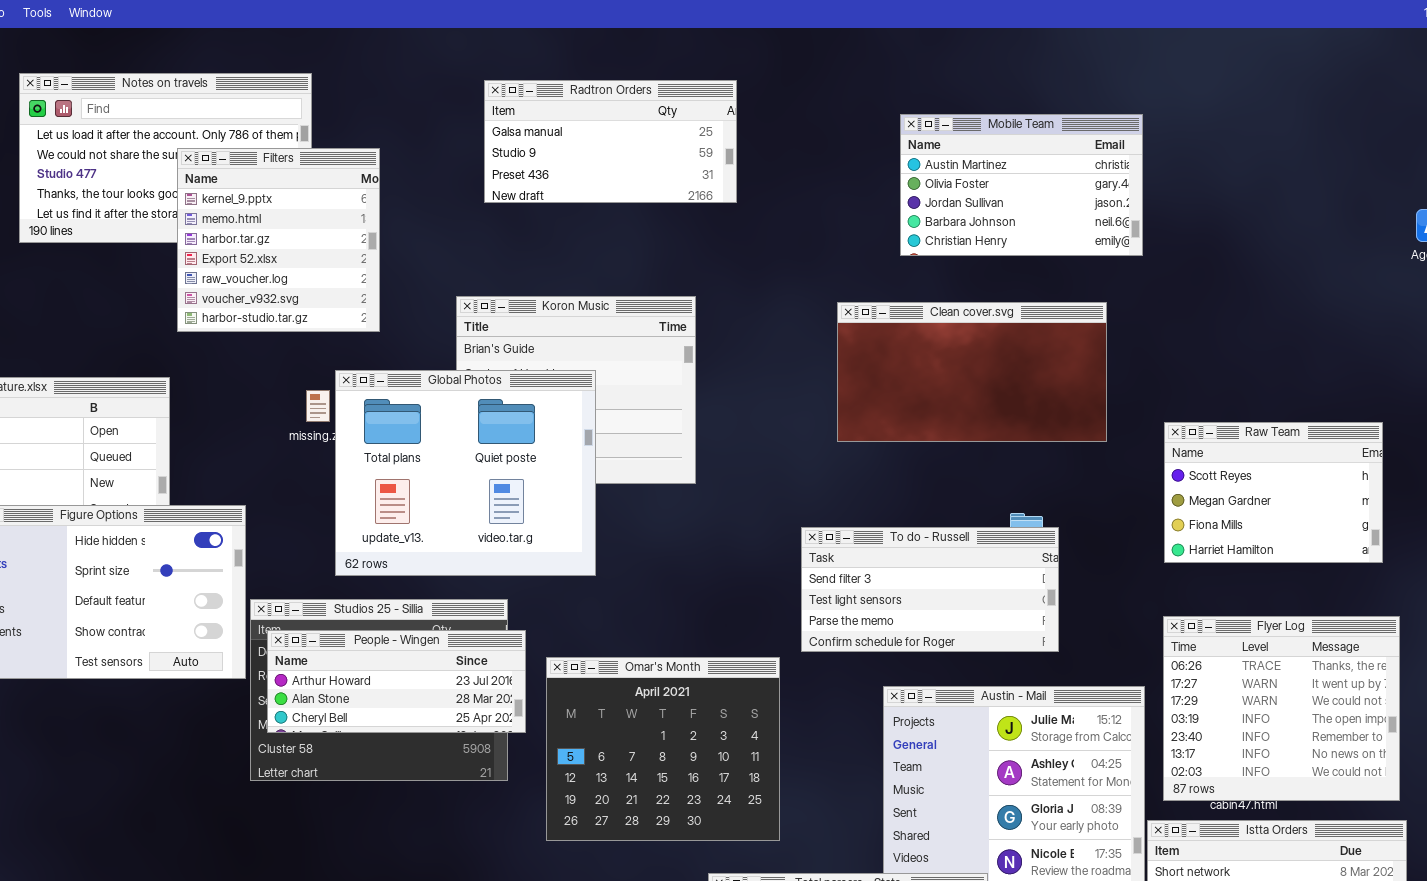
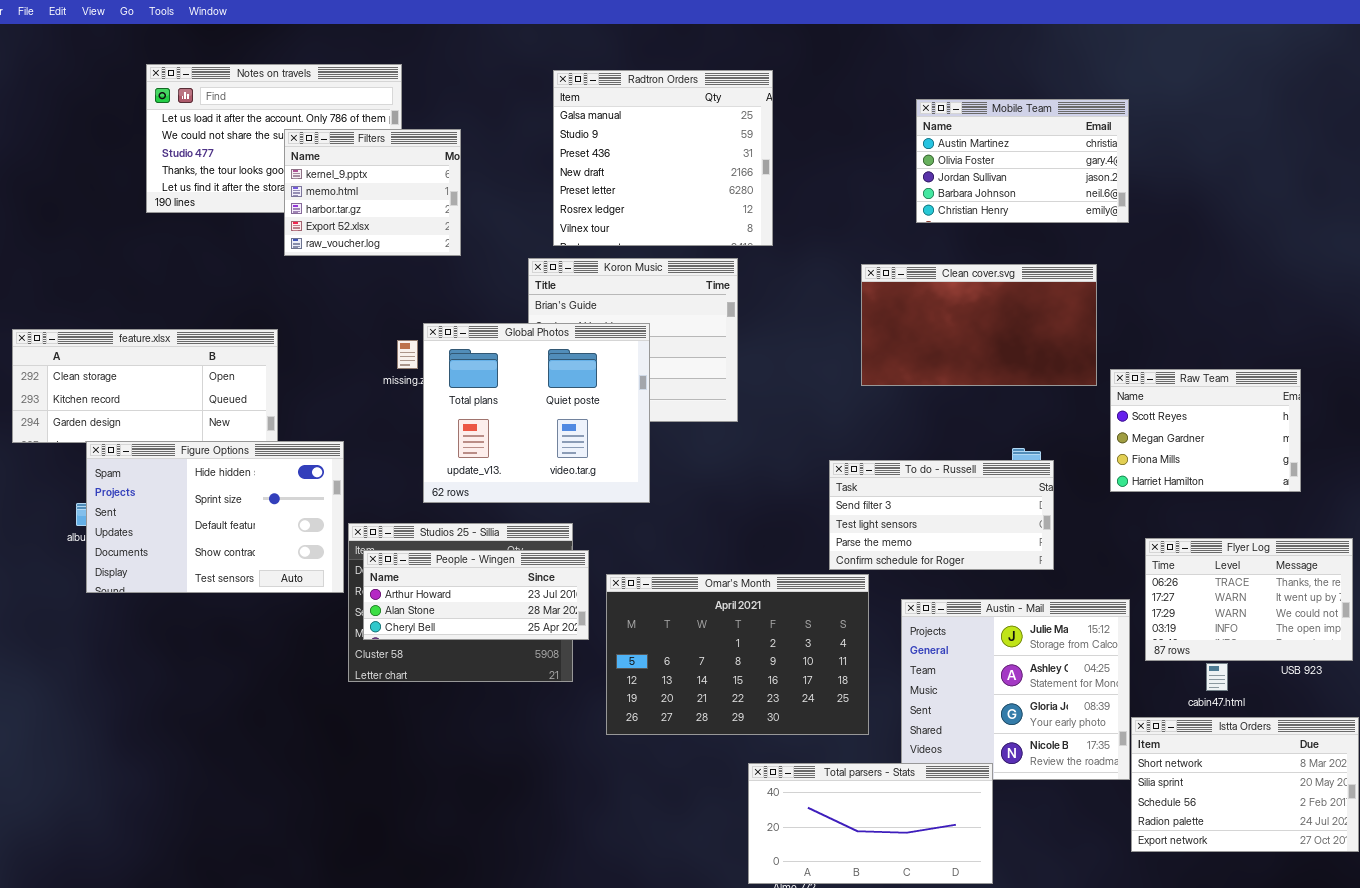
Radtron Orders: [484,80,737,203] -> [553,70,773,246], resized
Filters: [177,148,380,332] -> [284,129,461,256], resized
Raw Team: [1164,422,1383,563] -> [1110,369,1301,492], moved
Flyer Log: [1163,616,1400,801] -> [1145,538,1353,661], resized
Omar's Month: [546,657,780,841] -> [606,574,869,735], resized

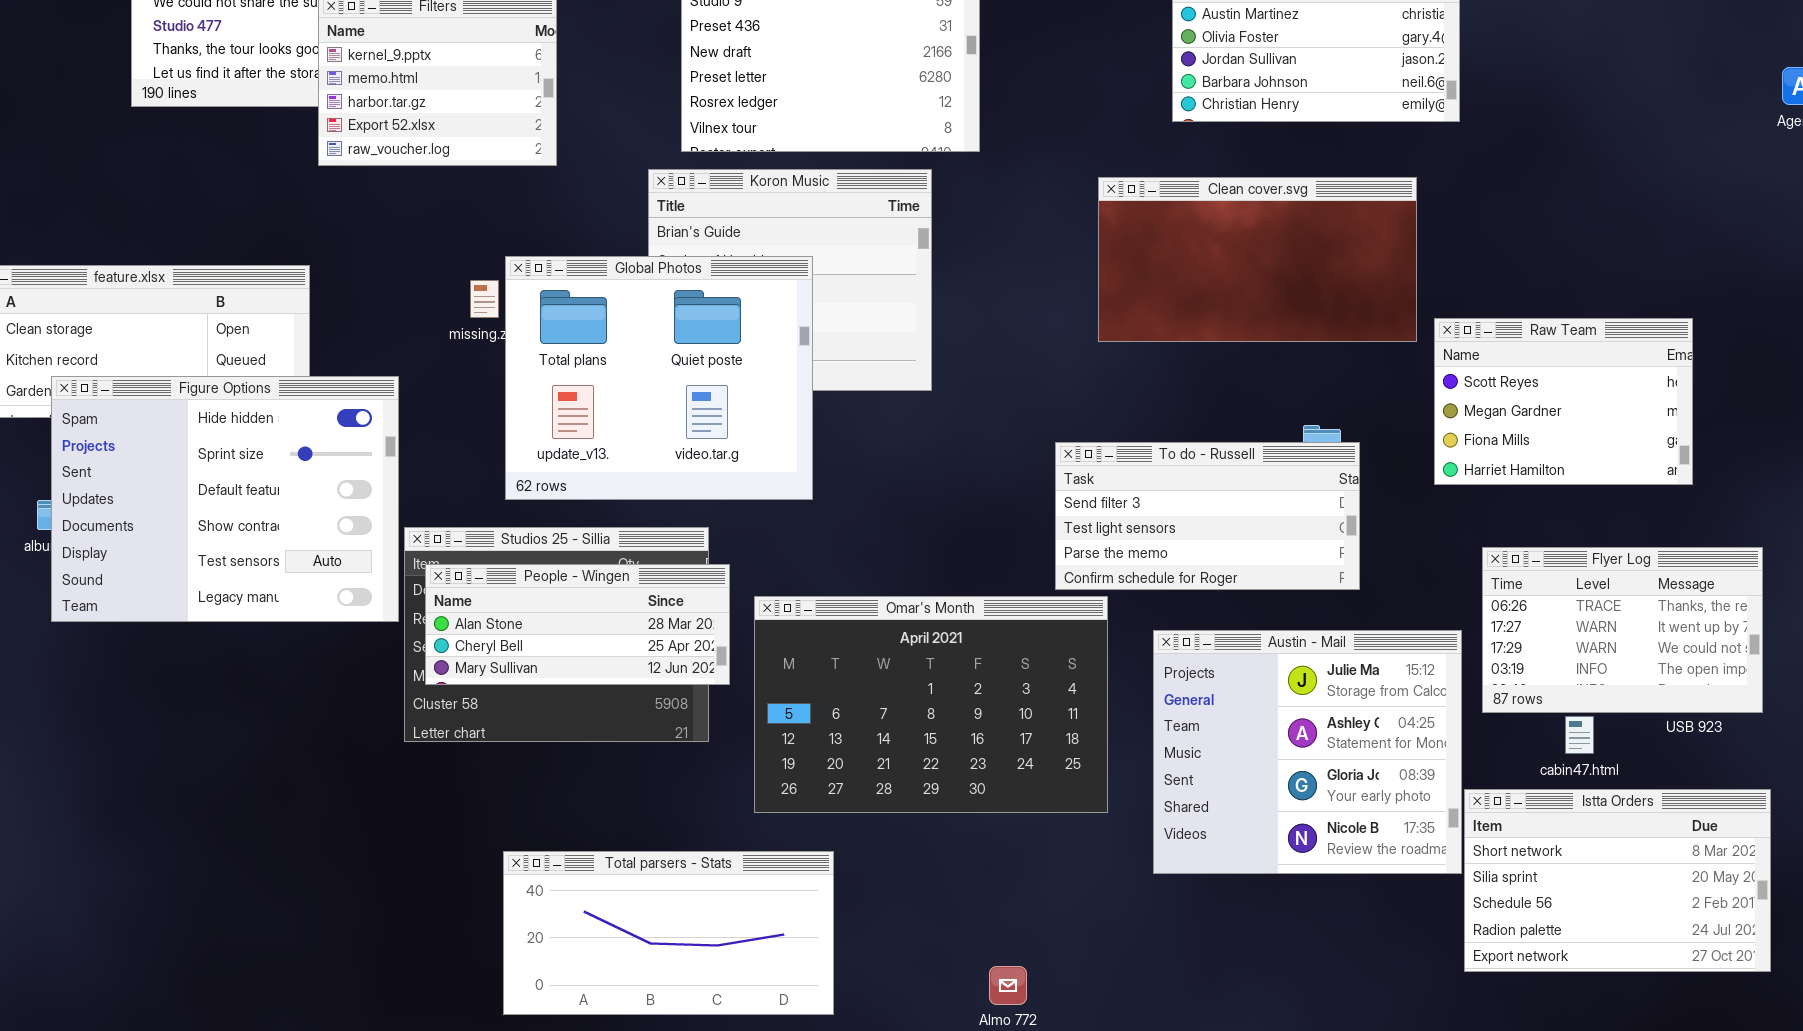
Figure Options: [86,441,344,593] -> [51,376,399,622], resized
People - Wingen: [363,550,589,640] -> [425,564,730,685], scrolled down 1 row
Total parsers - Stats: [748,763,993,884] -> [503,851,834,1015], moved

